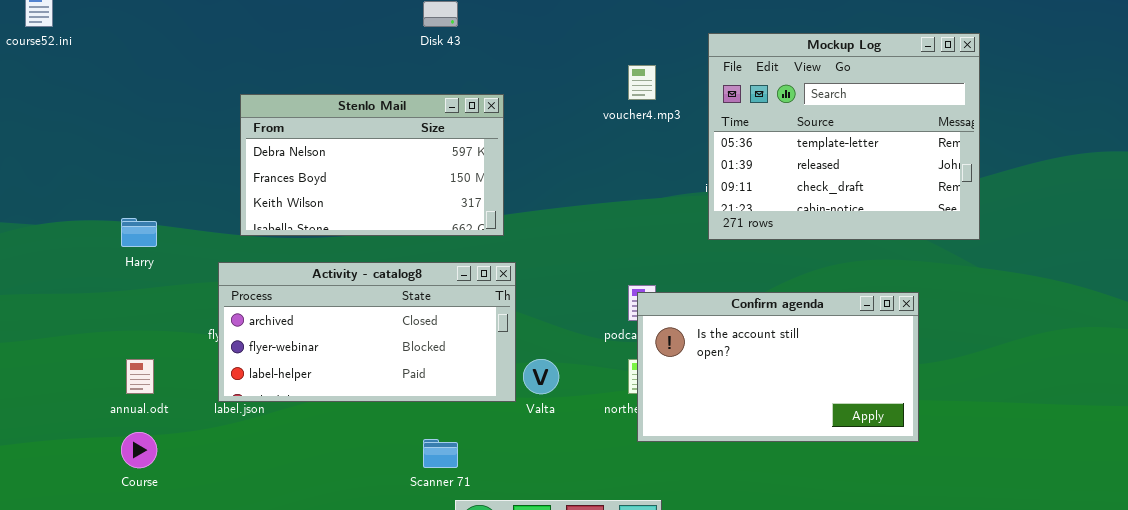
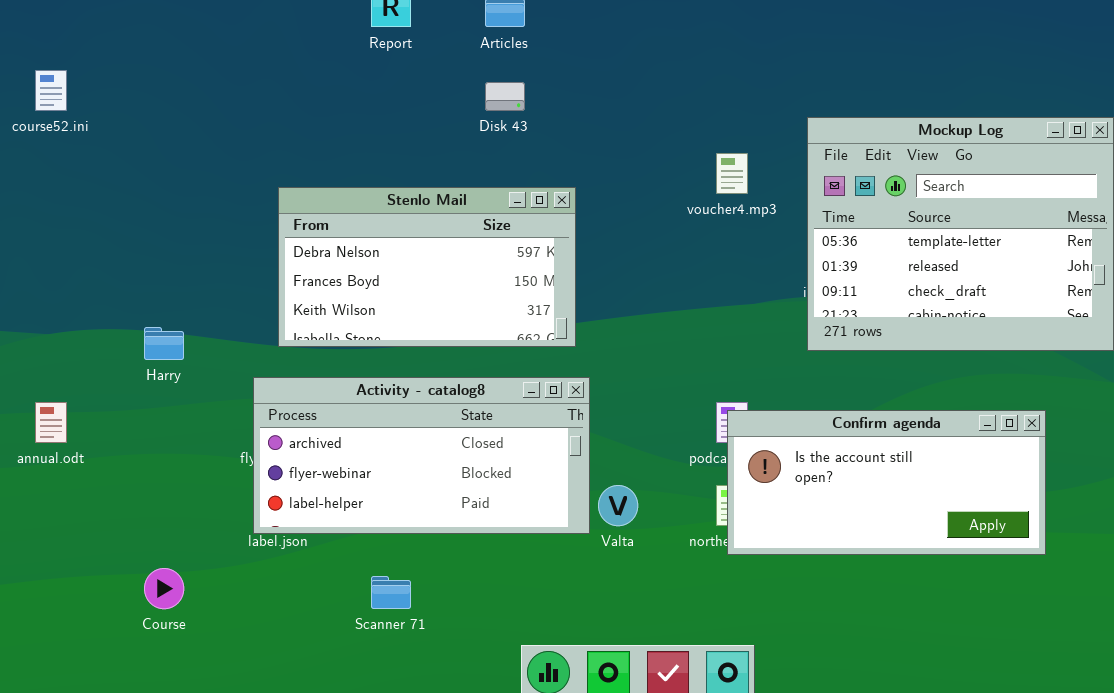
Confirm agenda: [637,292,919,442] -> [727,410,1046,555], resized
annual.odt: [126,359,154,394] -> [35,402,67,443], moved
Scanner 71: [423,439,458,468] -> [371,576,411,609], moved

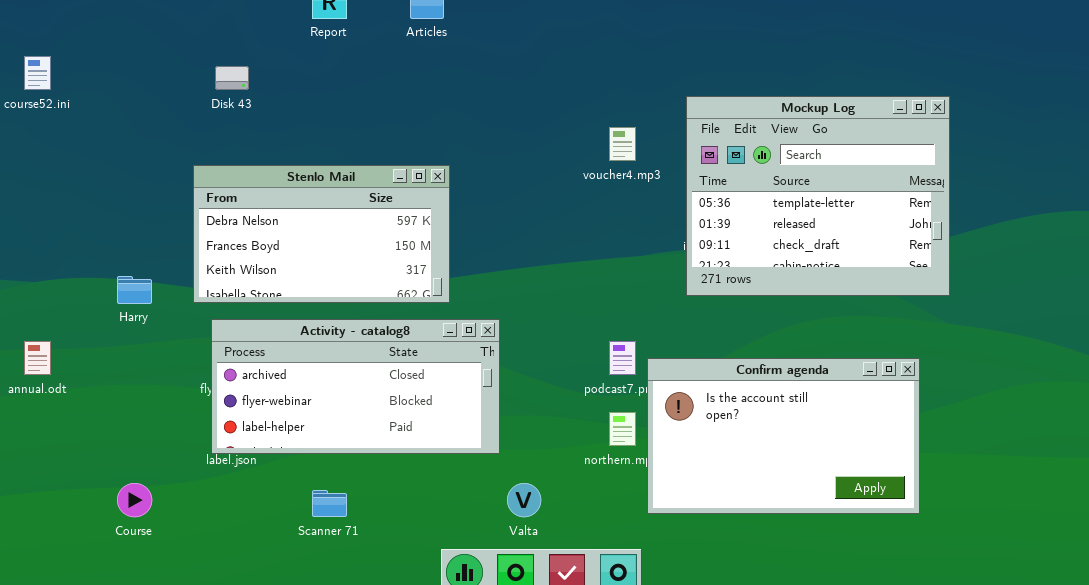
Disk 43: [485,82,525,111] -> [215,66,249,90], moved
Stenlo Mail: [278,187,576,347] -> [193,165,450,303], moved
Confirm agenda: [727,410,1046,555] -> [647,358,920,514], moved, resized
Valta: [598,485,638,526] -> [507,483,541,517], moved

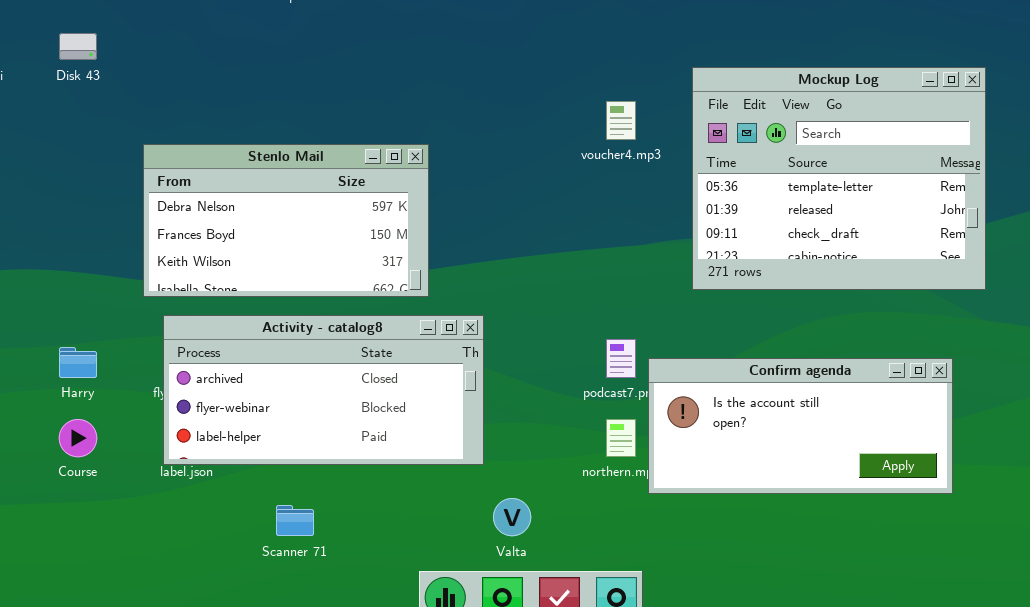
Disk 43: [215,66,249,90] -> [59,33,97,60], moved
Harry: [117,276,152,304] -> [59,347,97,378], moved
Confirm agenda: [647,358,920,514] -> [648,358,953,494], resized
Course: [117,483,152,517] -> [59,419,97,457], moved

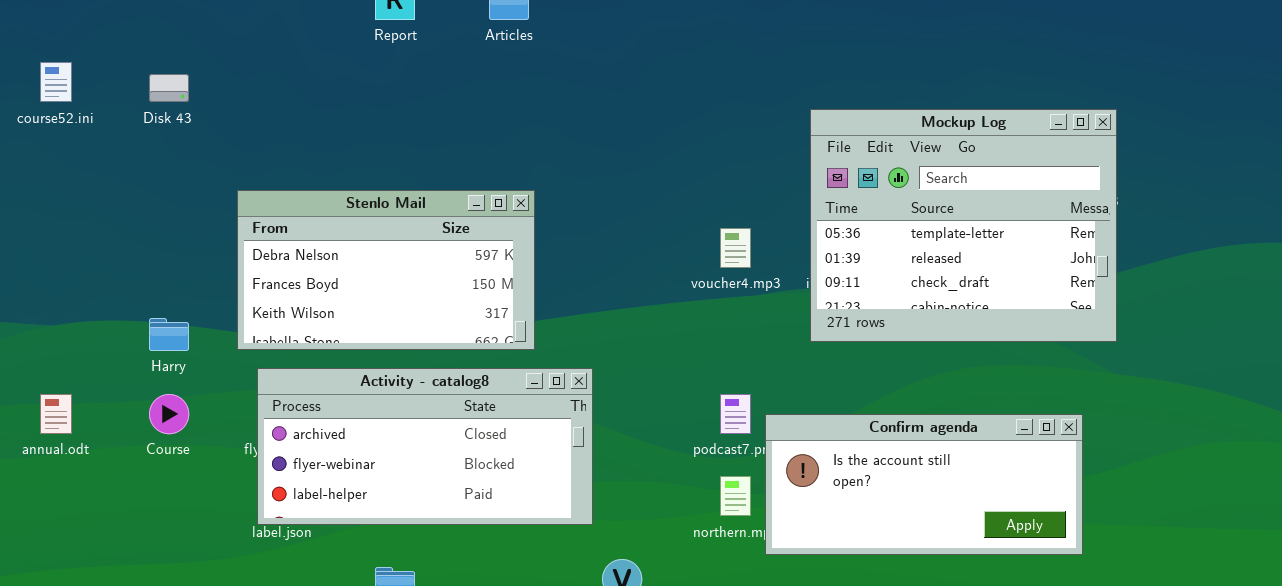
voucher4.mp3: [606,101,636,140] -> [720,228,751,268], moved
Harry: [59,347,97,378] -> [149,318,189,351], moved
Course: [59,419,97,457] -> [149,394,189,434], moved

